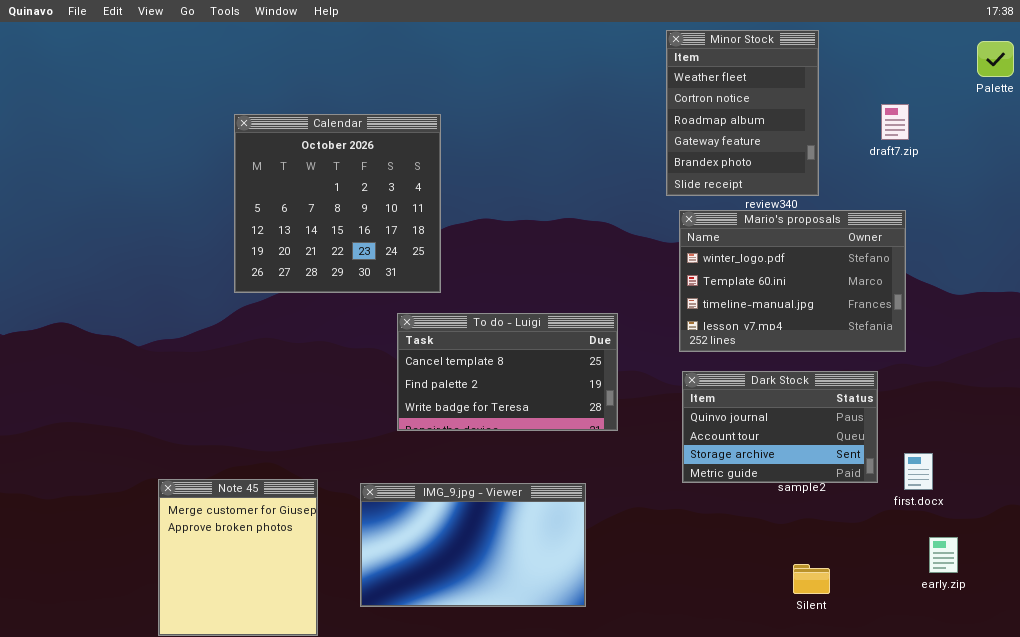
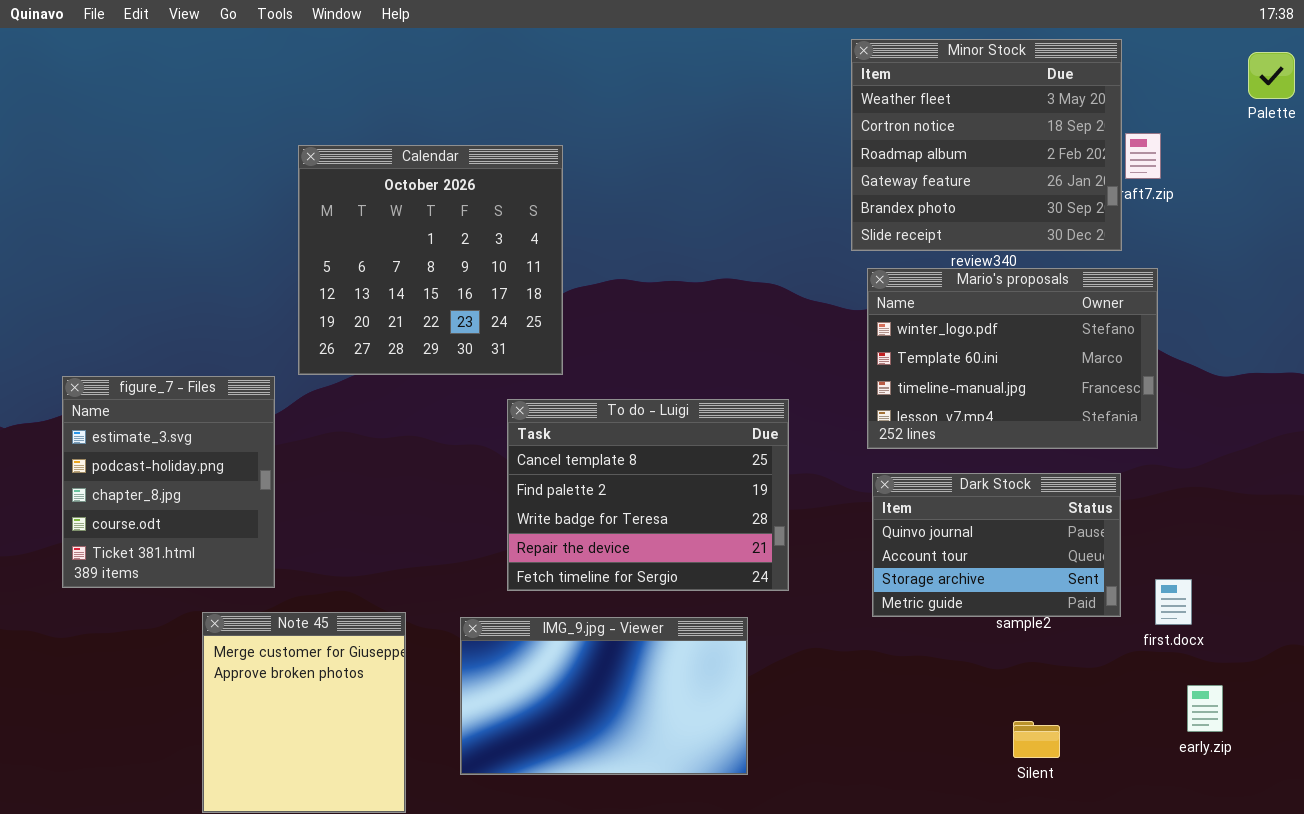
Minor Stock: [666,30,819,196] -> [851,39,1122,251], resized
figure_7 - Files: none -> [62,376,275,588], opened
To do - Luigi: [397,313,618,431] -> [507,399,789,591], resized

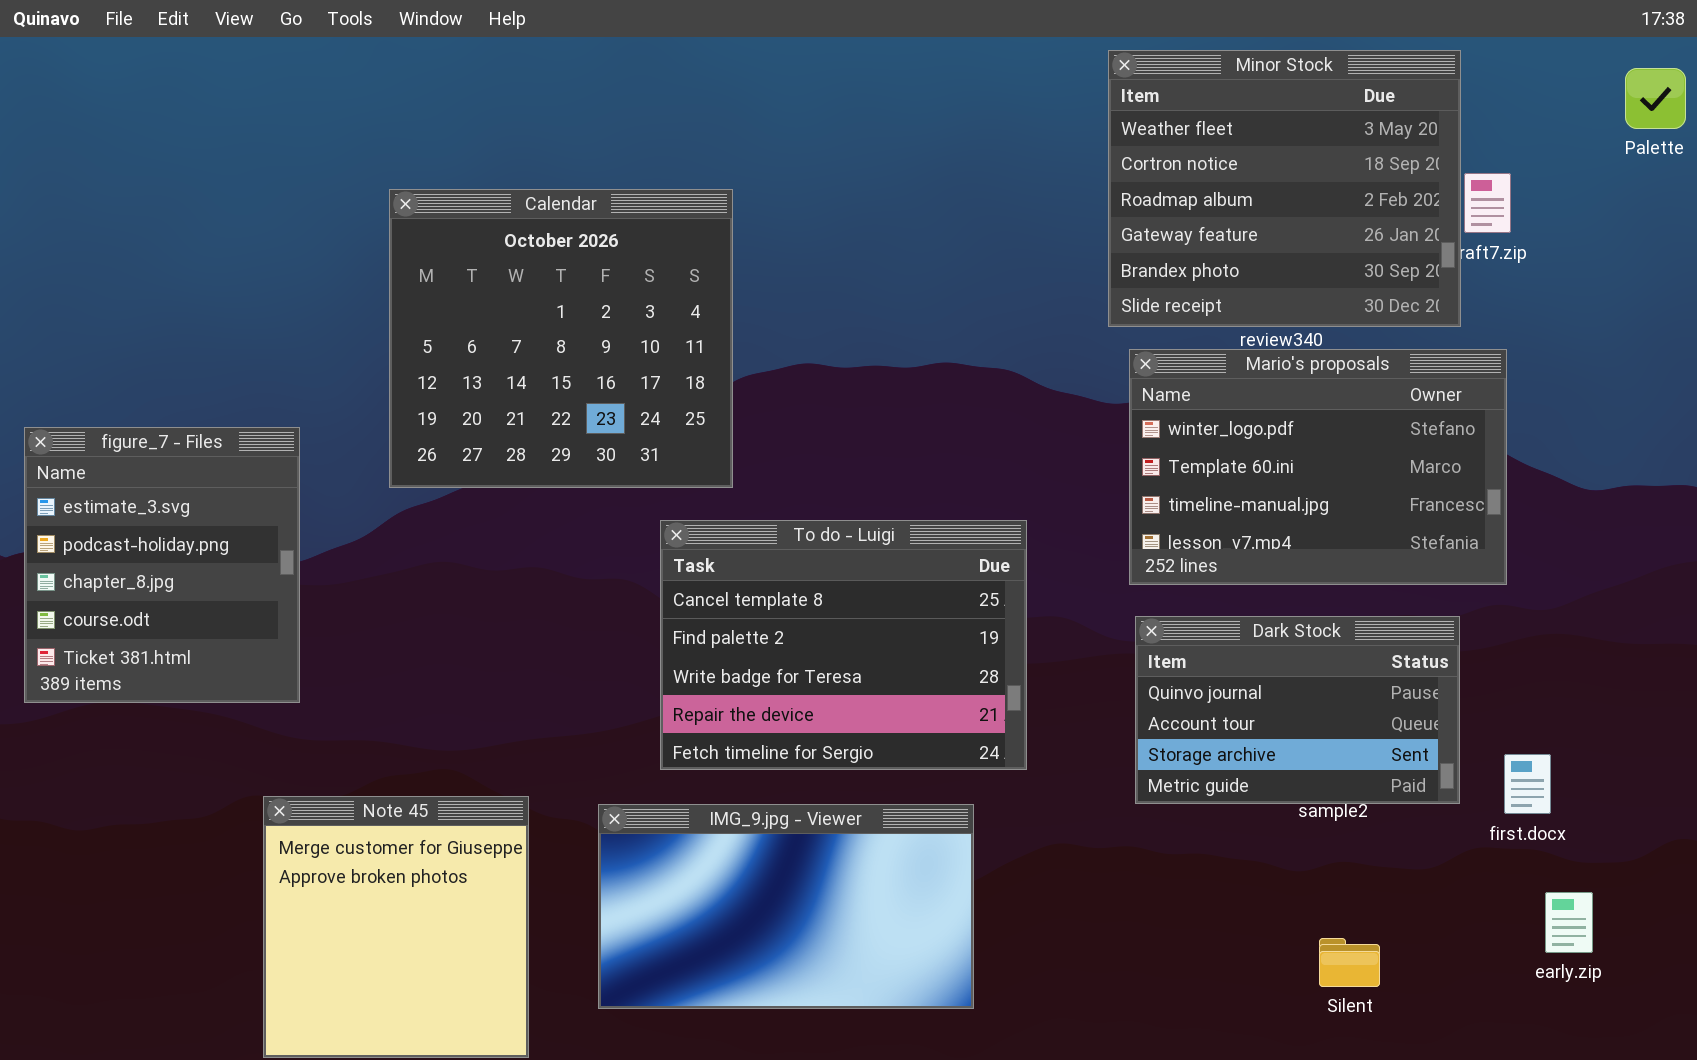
figure_7 - Files: [62,376,275,588] -> [24,427,300,703], moved

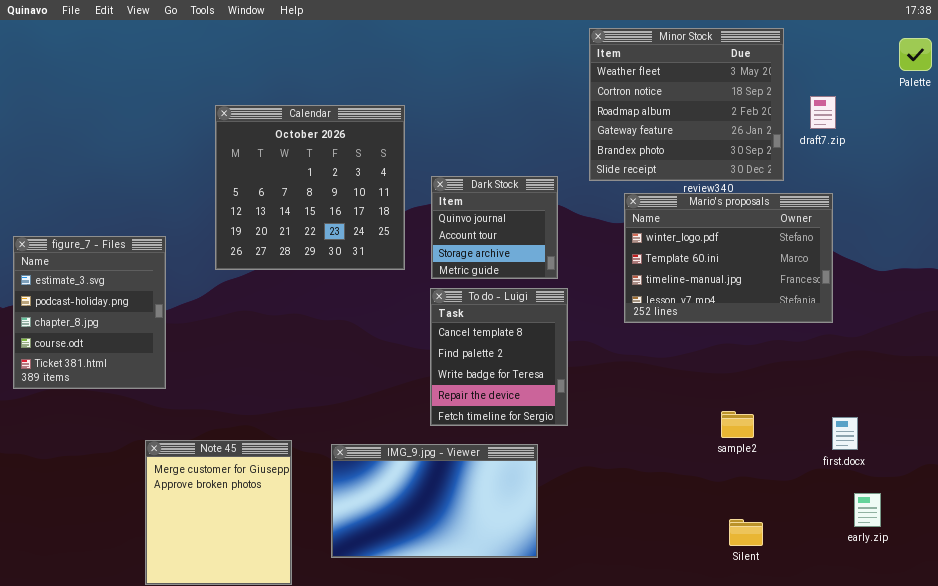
Minor Stock: [1108,50,1461,327] -> [589,28,784,181], moved
To do - Luigi: [660,520,1027,770] -> [430,288,568,426], resized
Dark Stock: [1135,616,1460,804] -> [431,176,558,279], moved, resized

